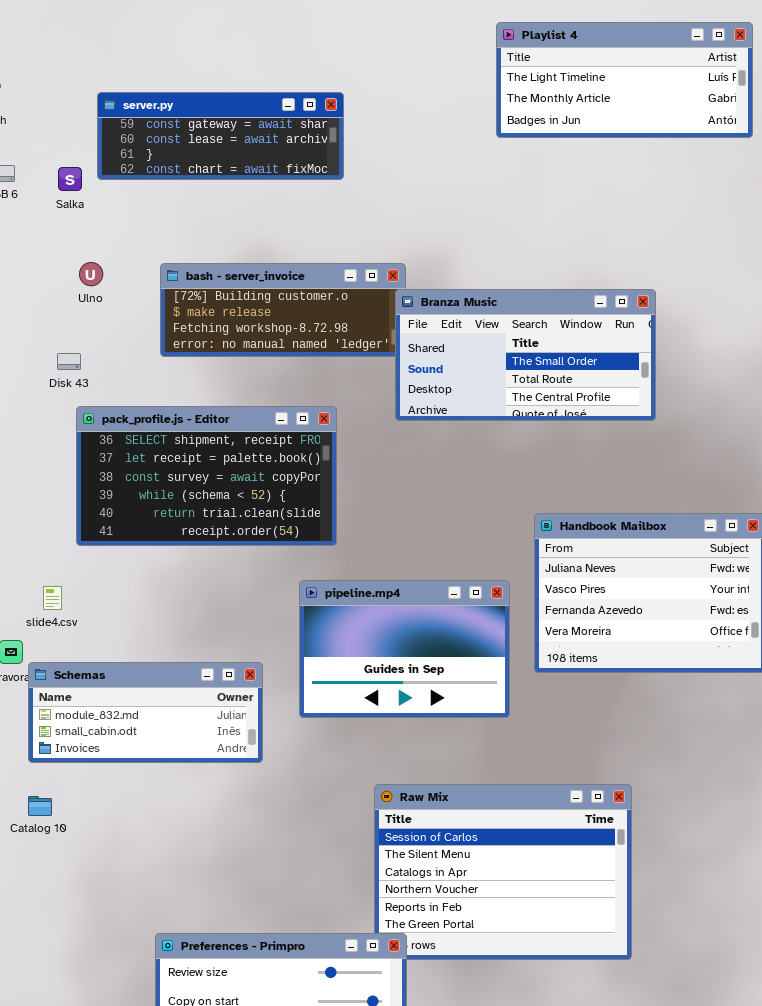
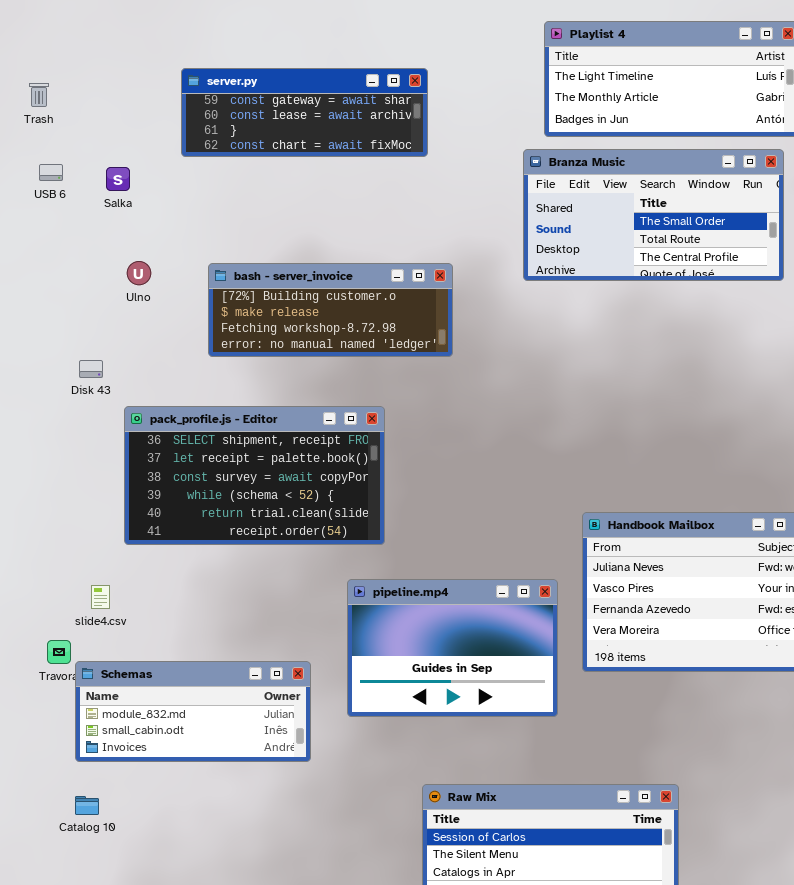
server.py: [97,92,344,180] -> [181,68,428,157], moved
Branza Music: [395,289,656,421] -> [523,149,784,281], moved
Disk 43: [57,353,81,370] -> [79,360,103,378], moved

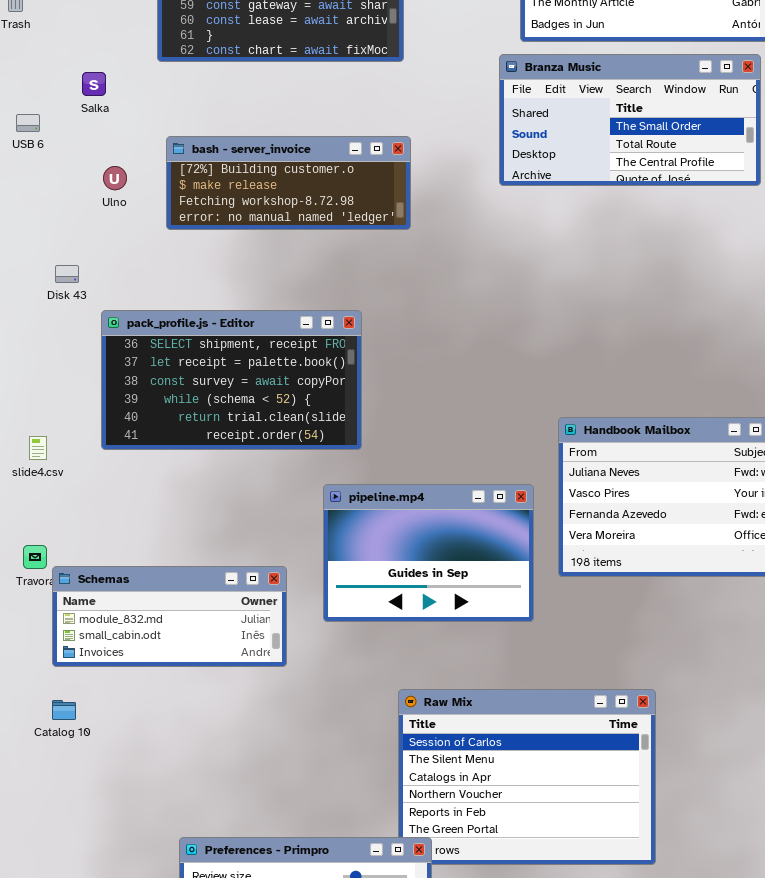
USB 6: [39,164,63,181] -> [16,114,40,132], moved
bash - server_invoice: [208,263,453,357] -> [166,136,411,230], moved
slide4.csv: [91,585,110,609] -> [29,436,47,460], moved

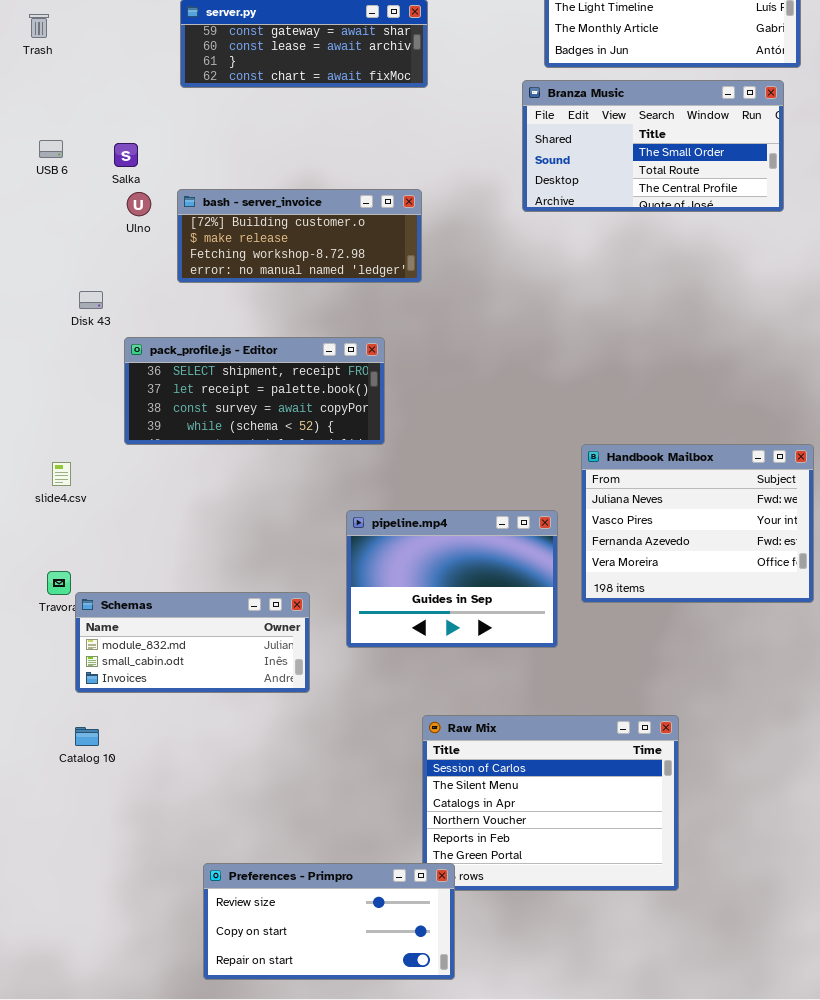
Salka: [82,72,106,96] -> [114,143,138,167], moved
bash - server_invoice: [166,136,411,230] -> [177,189,422,283], moved
pack_profile.js - Editor: [101,310,362,450] -> [124,337,385,445], resized

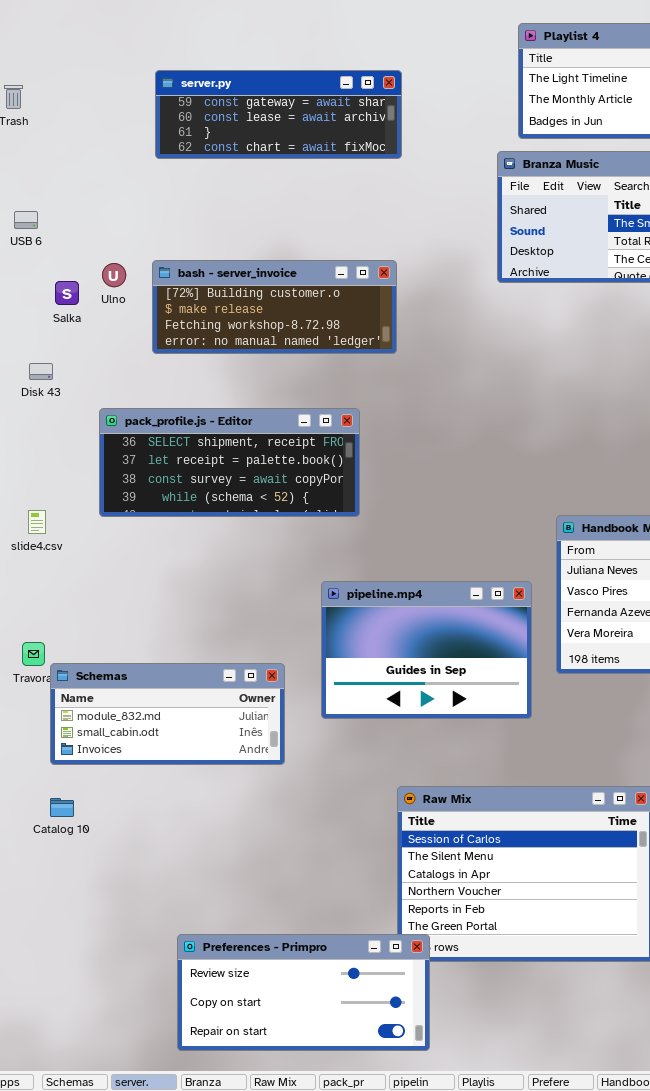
Salka: [114,143,138,167] -> [55,281,79,305], moved
Disk 43: [79,291,103,309] -> [29,363,53,380], moved
slide4.csv: [52,462,71,486] -> [28,510,46,534], moved

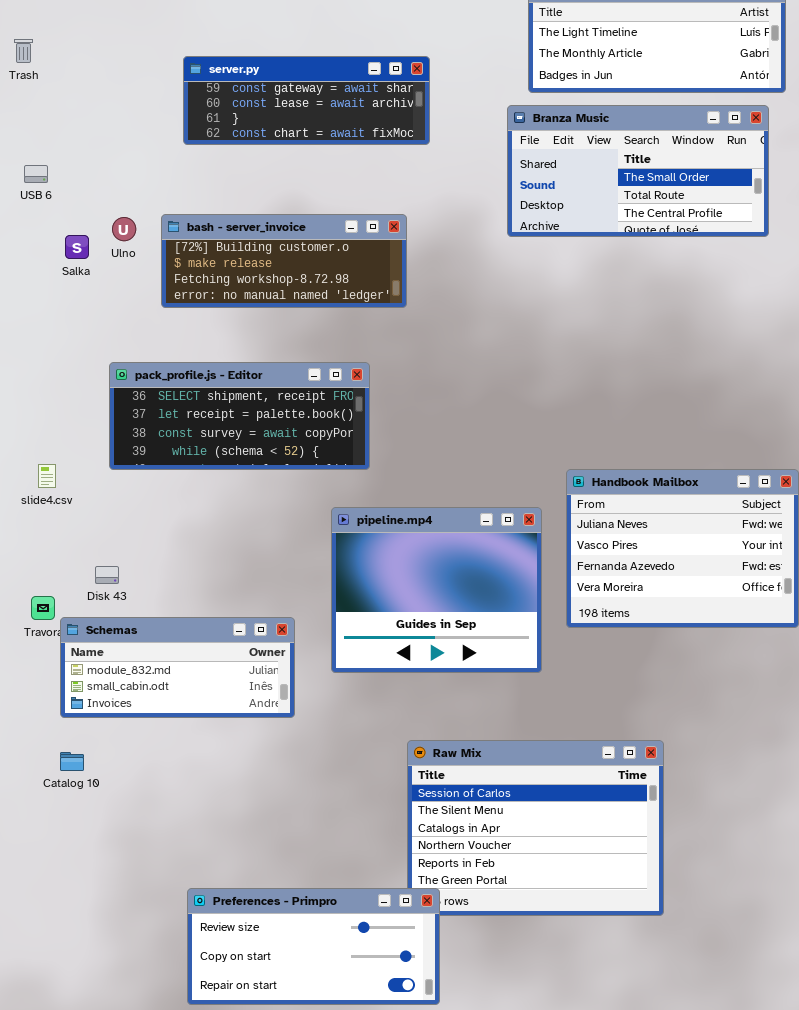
server.py: [155,70,402,159] -> [183,56,430,145], moved
Disk 43: [29,363,53,380] -> [95,566,119,584], moved
pipeline.mp4: [321,581,532,719] -> [331,507,542,673], resized

